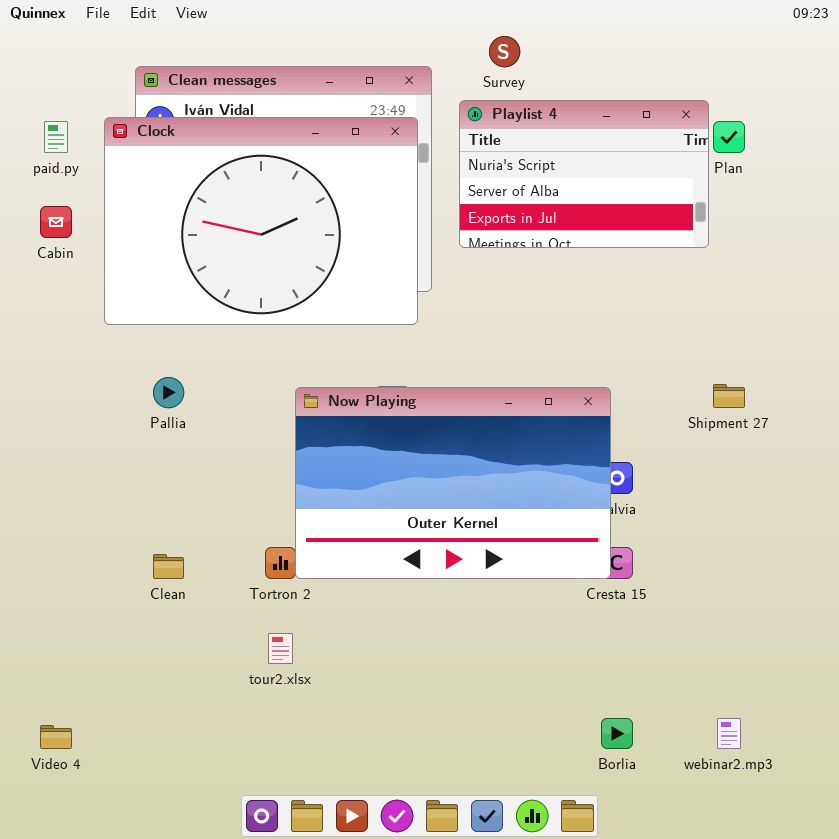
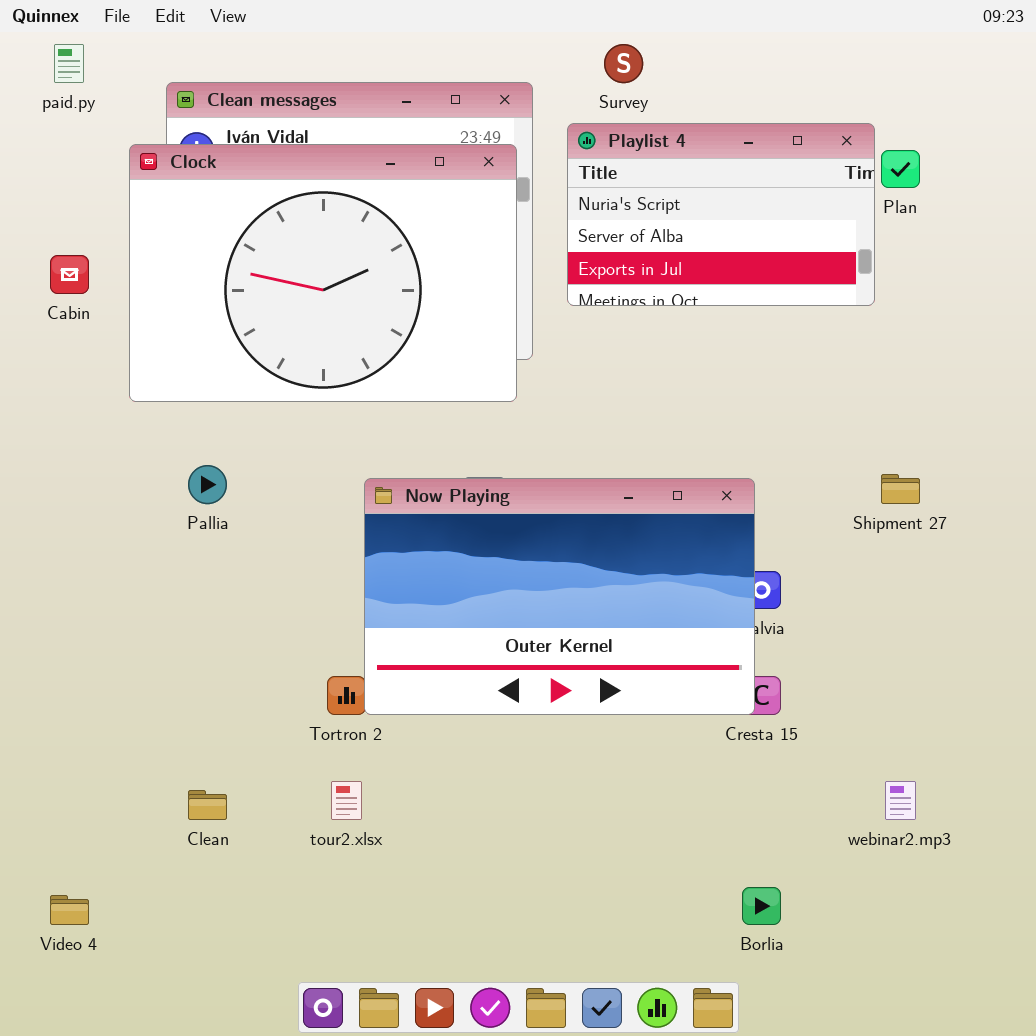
paid.py: [44,121,68,153] -> [54,44,84,83], moved
Clean: [153,554,184,579] -> [188,790,227,820], moved
webinar2.mp3: [717,718,741,749] -> [885,781,916,820], moved

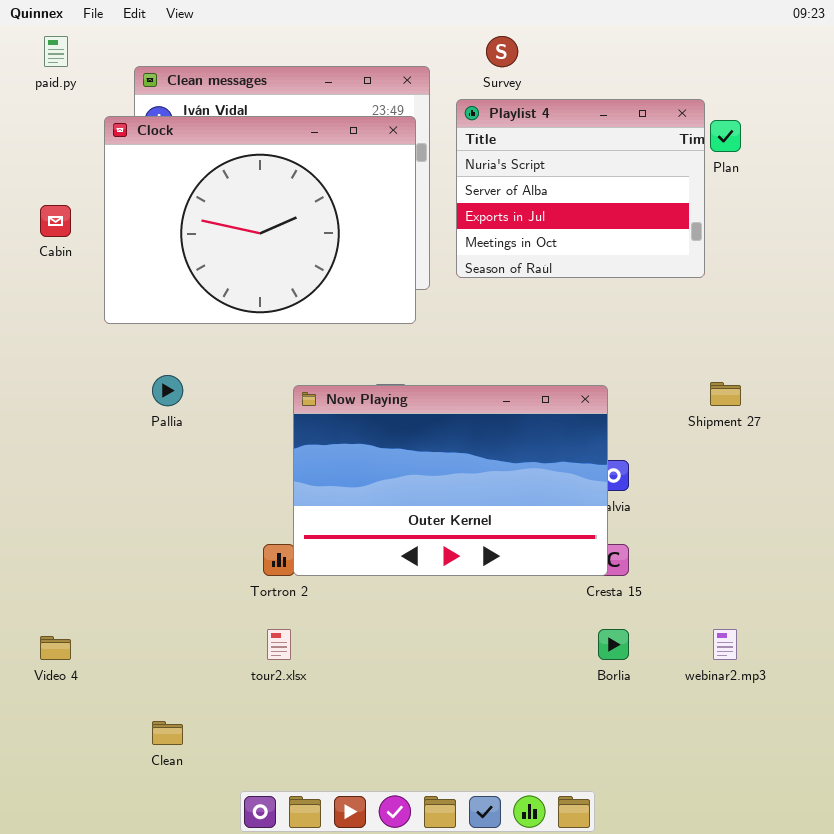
Playlist 4: [567,123,875,306] -> [456,99,705,278], resized
Clean: [188,790,227,820] -> [152,721,183,745], moved
Borlia: [742,887,781,925] -> [598,629,629,660], moved
Video 4: [50,895,89,925] -> [40,636,71,660], moved

